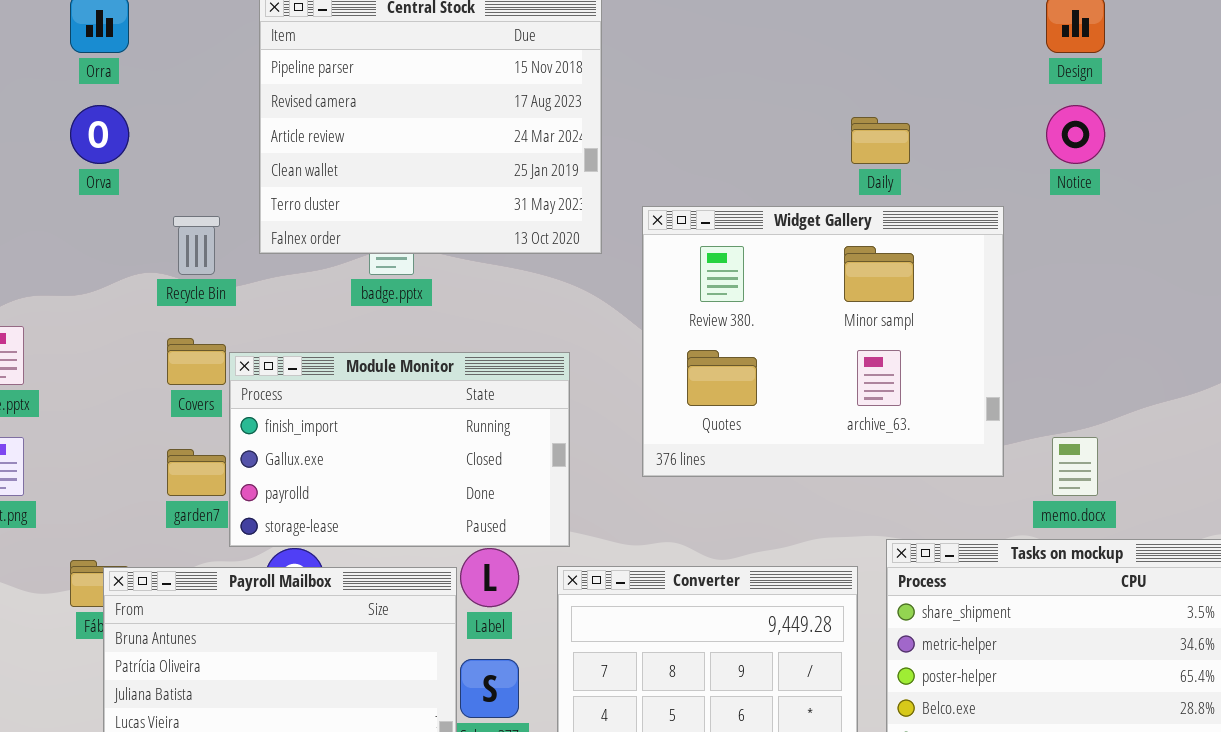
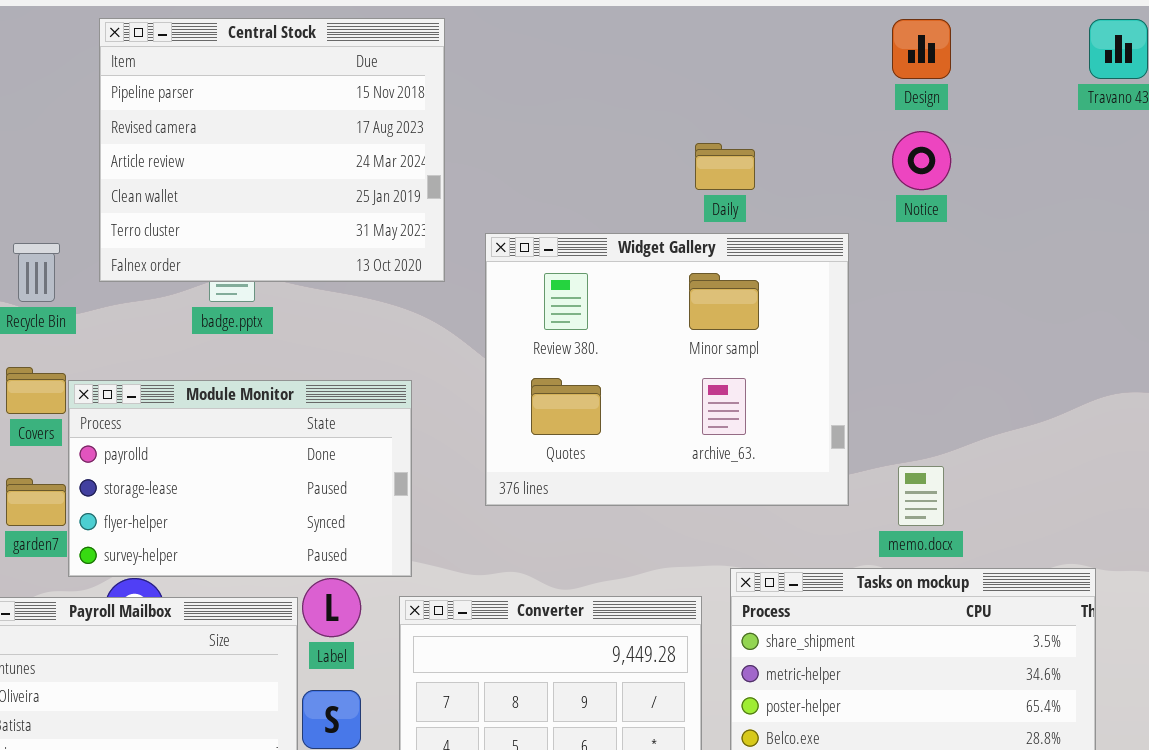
Module Monitor: [229,352,570,547] -> [68,380,412,577], scrolled down 2 rows

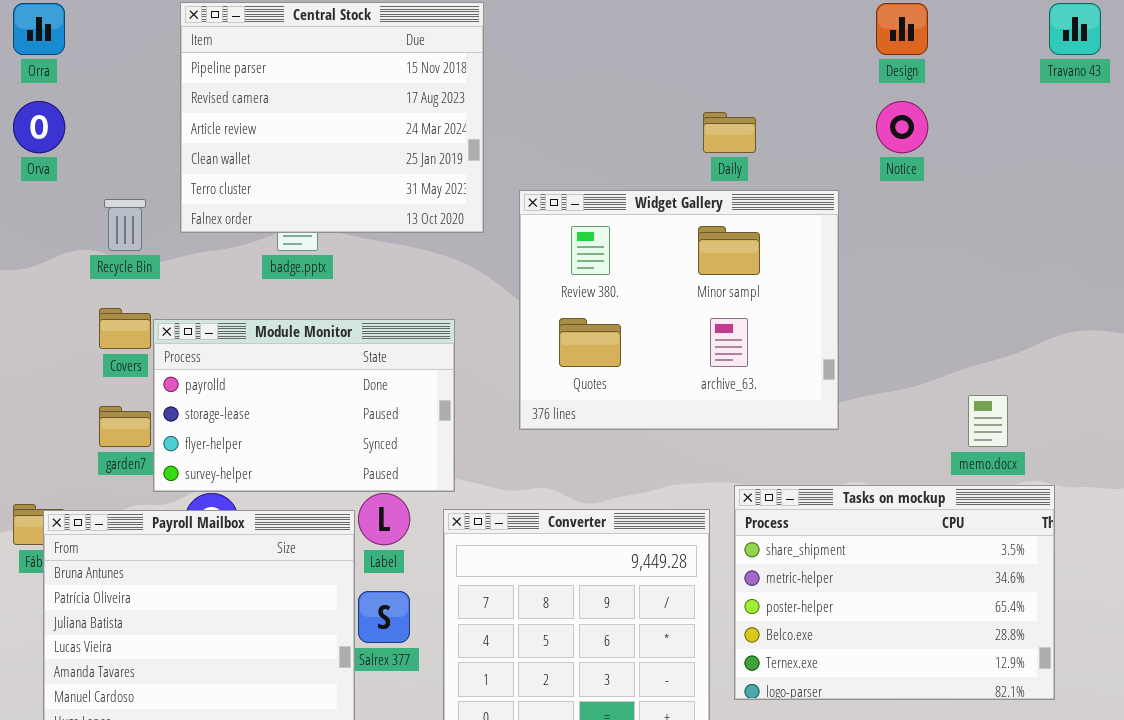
memo.docx: [898,466,944,526] -> [968,395,1008,447], moved

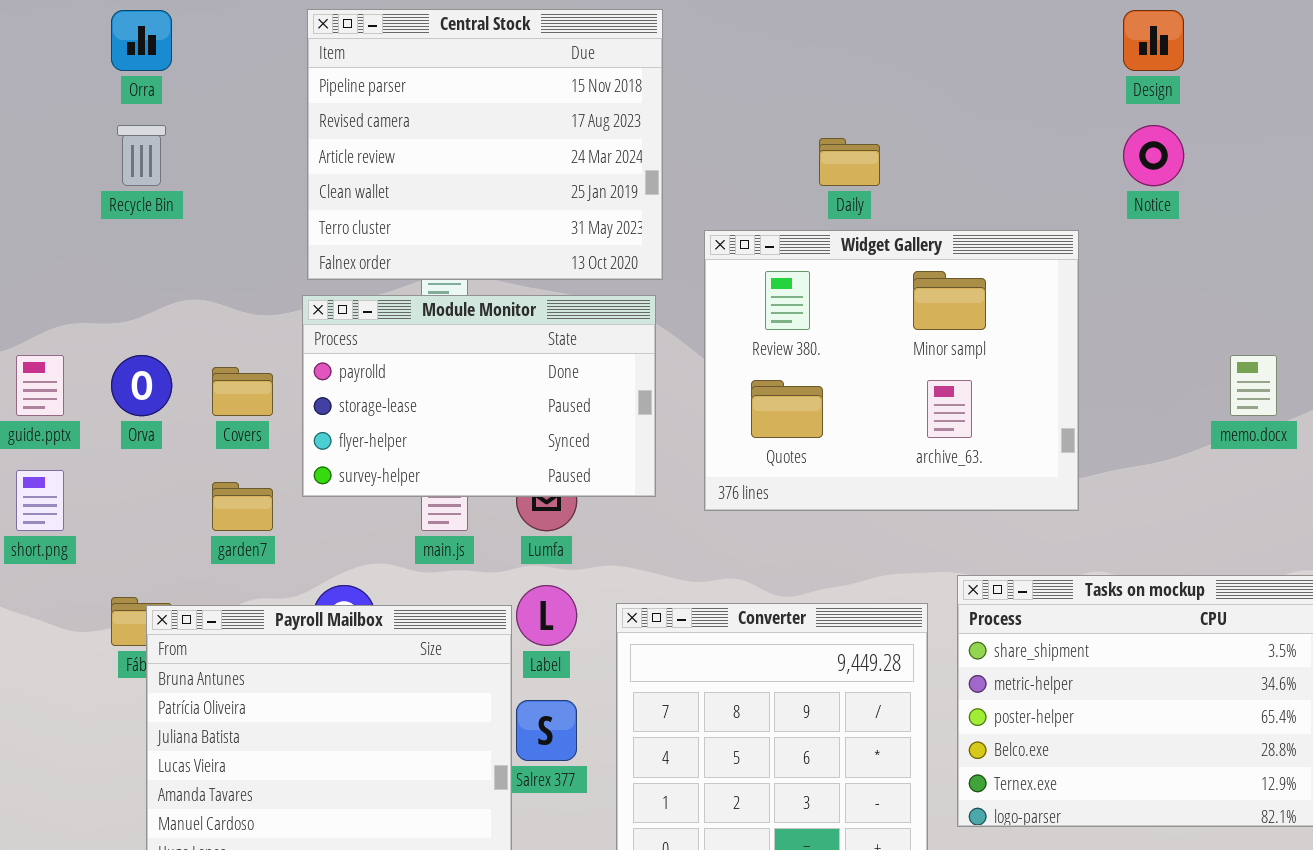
Orva: [13,101,65,153] -> [111,355,172,416], moved
Daily: [703,112,756,153] -> [819,138,880,186], moved
Recycle Bin: [104,199,146,251] -> [117,125,166,186], moved
Module Monitor: [153,319,455,492] -> [302,295,656,497], moved
memo.docx: [968,395,1008,447] -> [1230,355,1277,416], moved

